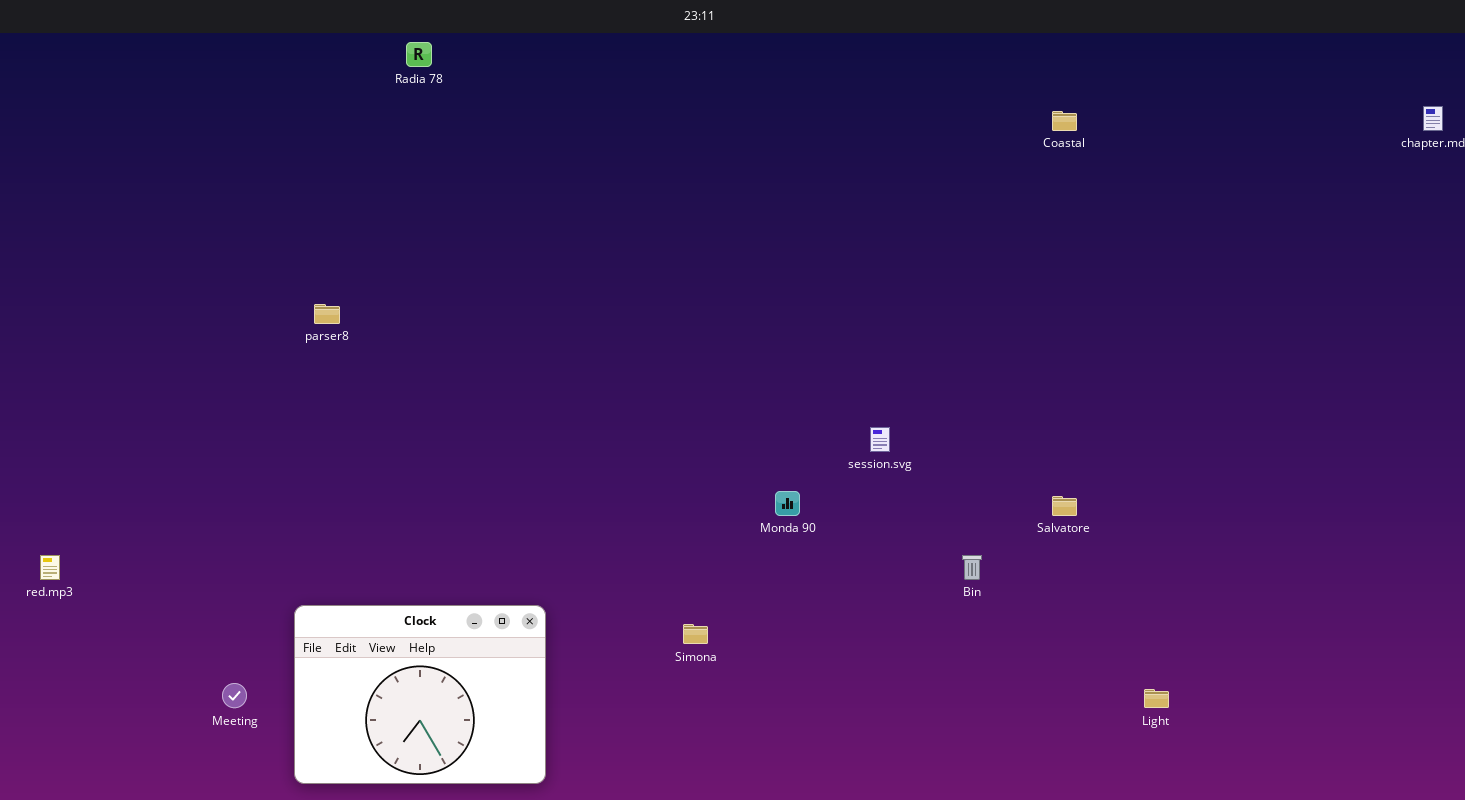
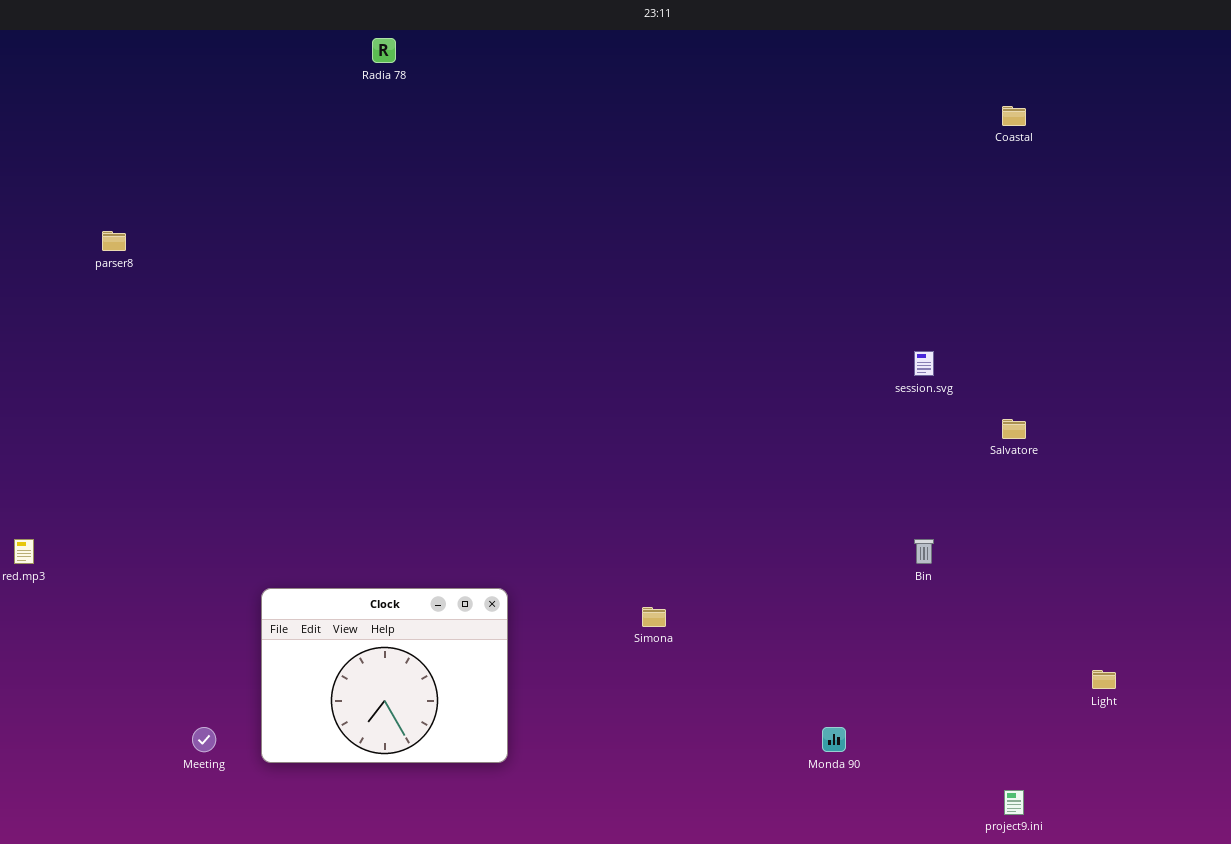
parser8: [314,304,340,324] -> [102,231,126,251], moved
session.svg: [870,427,890,452] -> [914,351,934,376], moved
Monda 90: [775,491,800,516] -> [822,727,846,752], moved
Salvatore: [1052,496,1077,516] -> [1002,419,1026,439], moved
Meeting: [222,683,247,708] -> [192,727,216,752], moved

